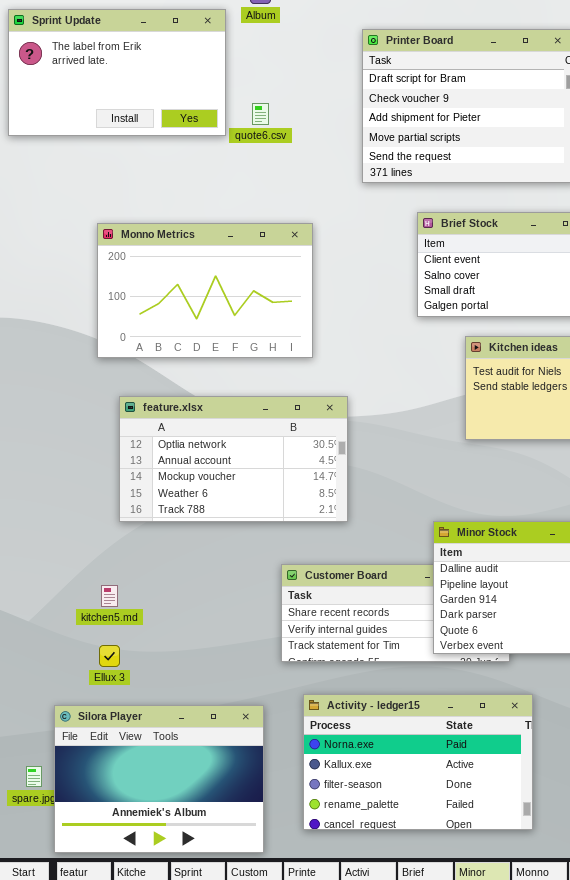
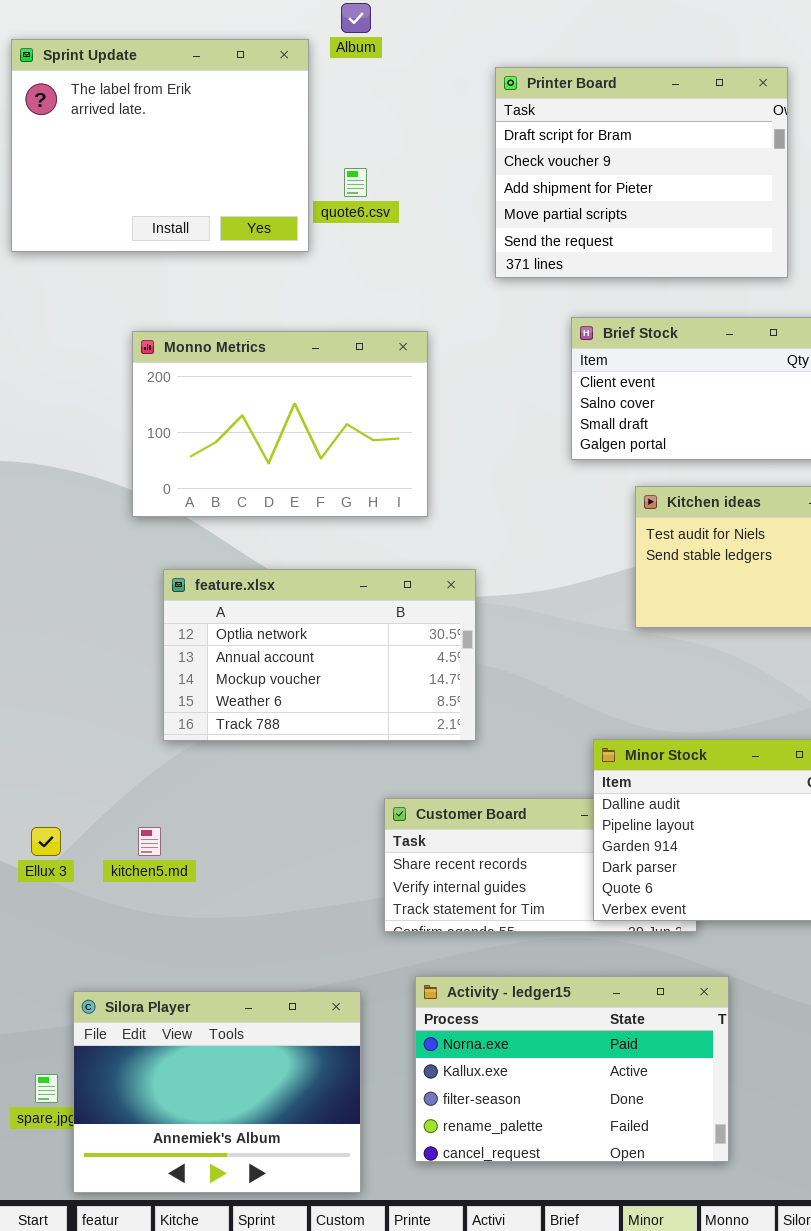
Sprint Update: [8,9,226,136] -> [11,39,309,252], resized
Ellux 3: [99,645,120,667] -> [31,827,61,856], moved

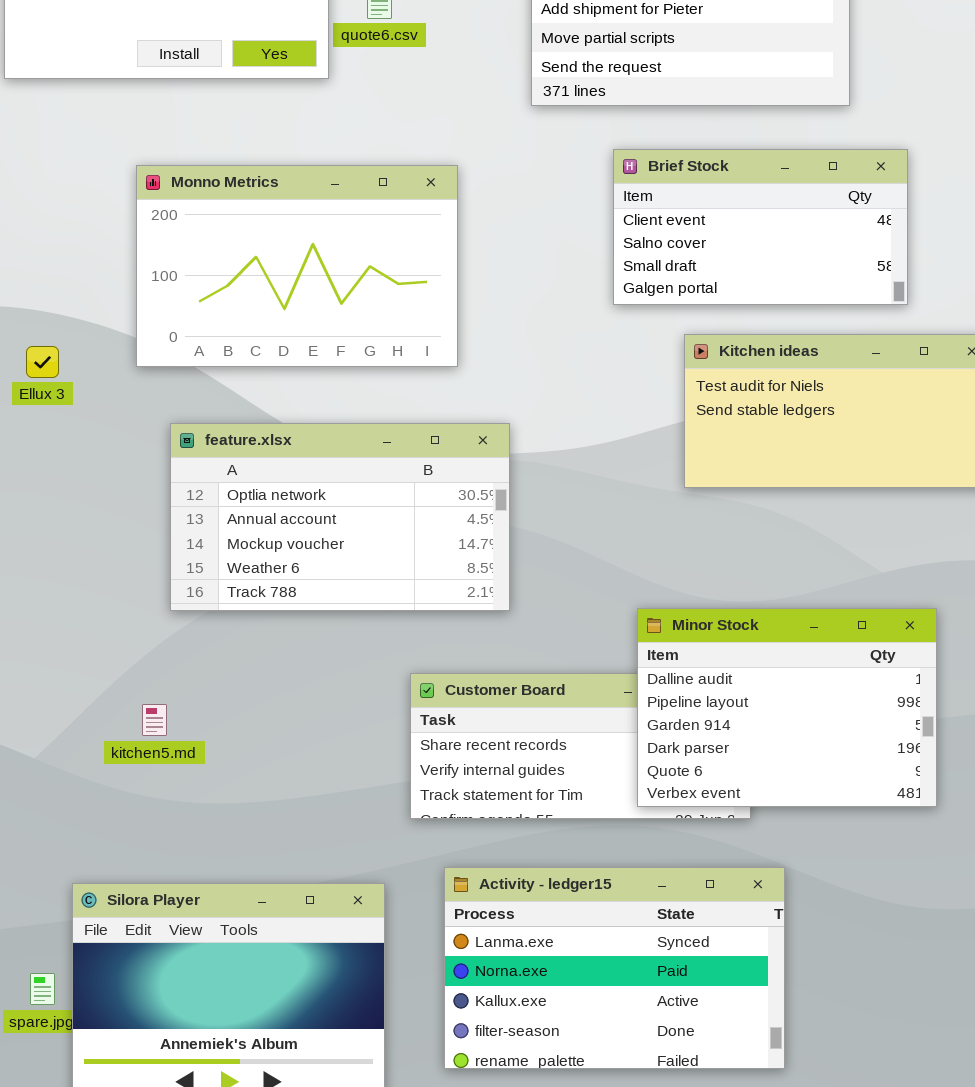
Ellux 3: [31,827,61,856] -> [26,346,59,378], moved
Activity - ledger15: [415,976,729,1162] -> [444,867,785,1069], scrolled up 1 row

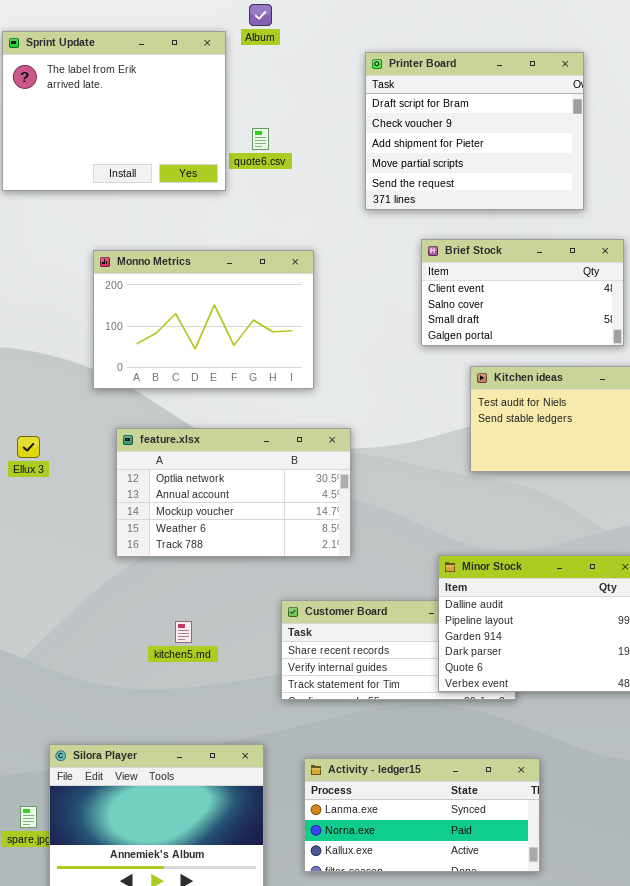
Ellux 3: [26,346,59,378] -> [17,436,40,458], moved
kitchen5.md: [142,704,167,736] -> [175,621,192,643], moved
Activity - ledger15: [444,867,785,1069] -> [304,758,540,872], resized

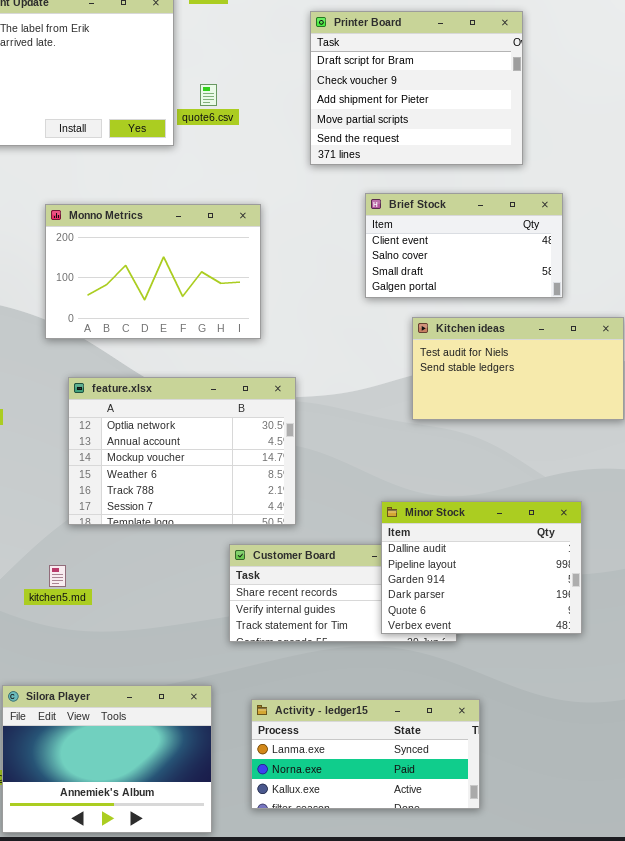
feature.xlsx: [116,428,351,557] -> [68,377,296,525], resized
kitchen5.md: [175,621,192,643] -> [49,565,66,587], moved

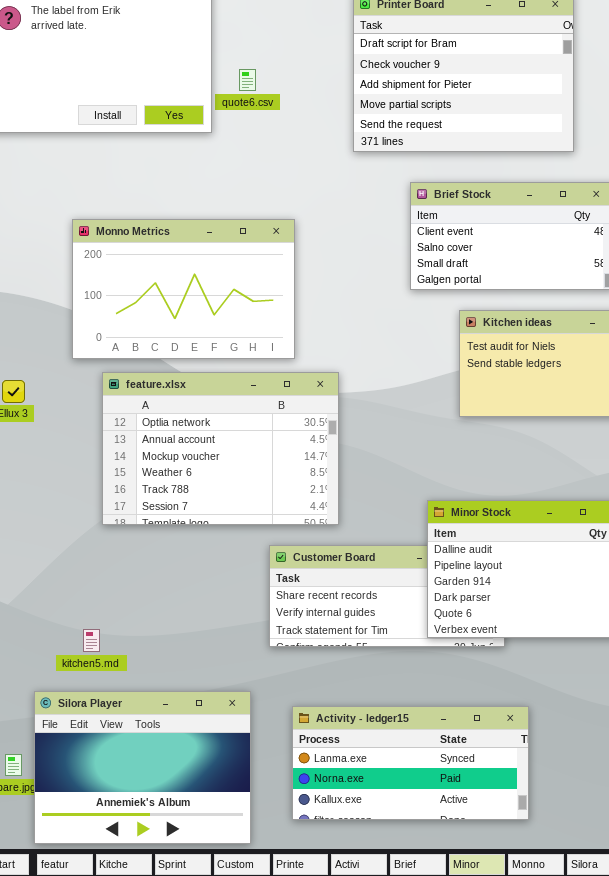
Monno Metrics: [45,204,261,339] -> [72,219,295,359], moved
kitchen5.md: [49,565,66,587] -> [83,629,100,652], moved

